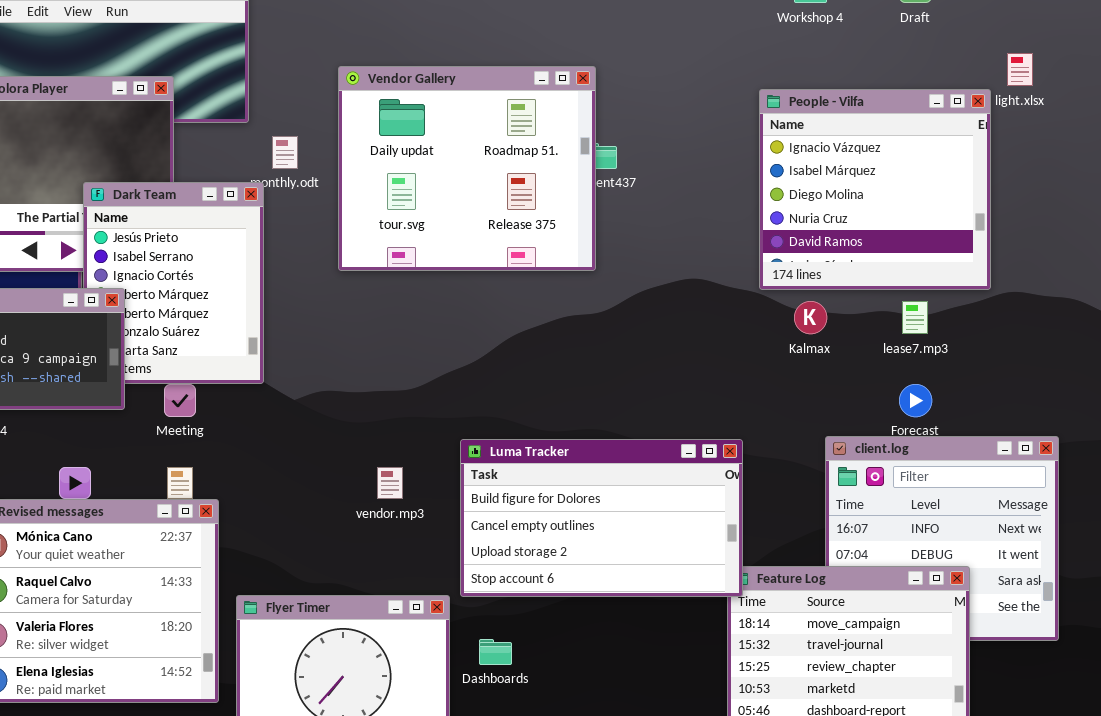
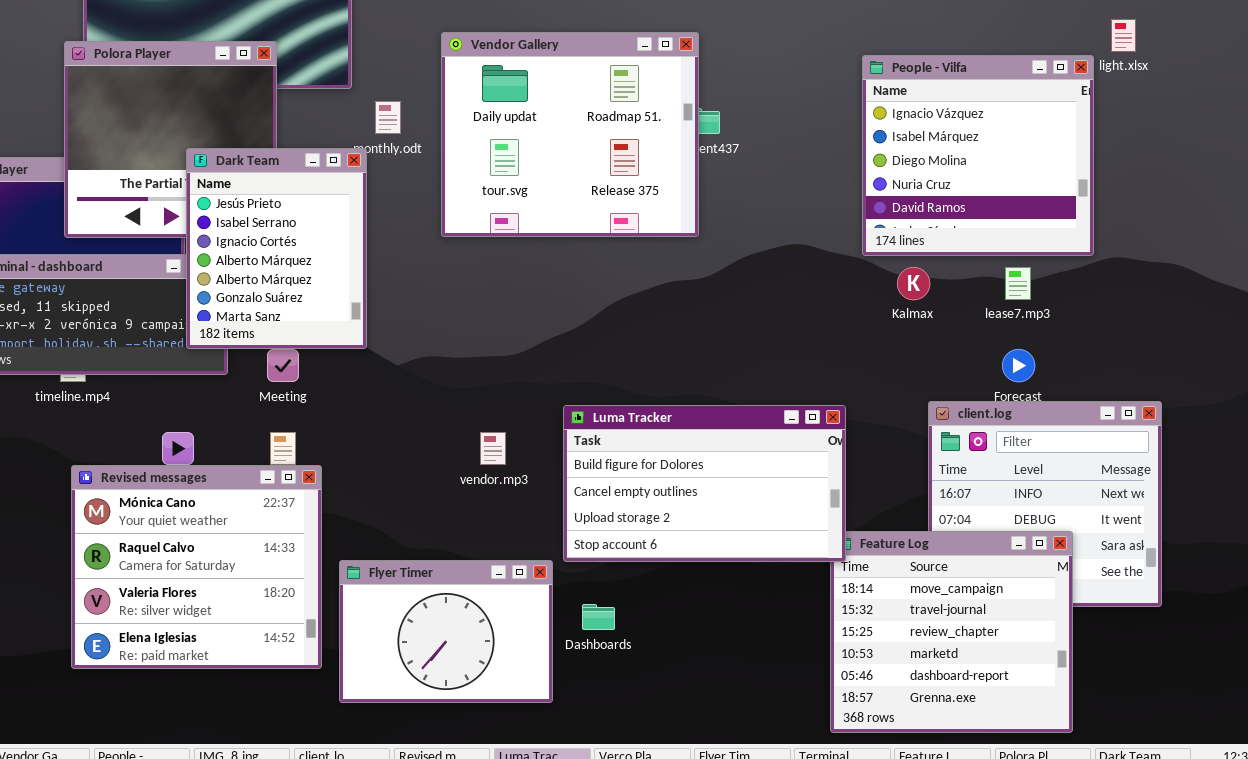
Dark Team: [83,182,264,384] -> [186,148,367,349], raised

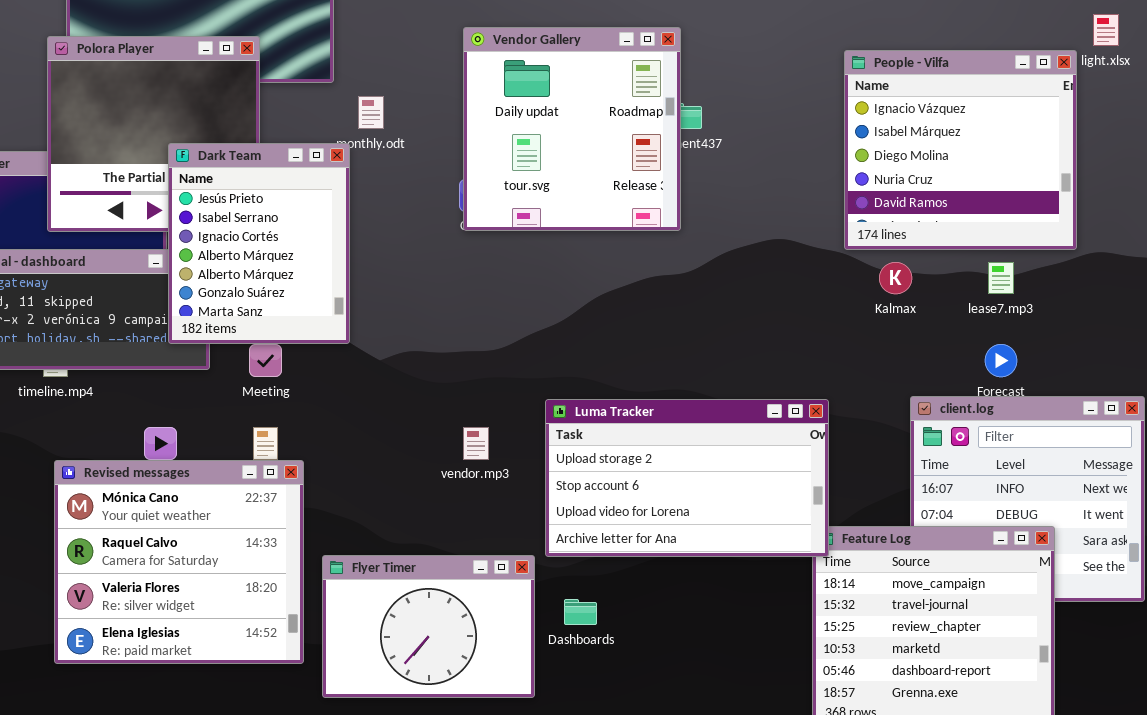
Vendor Gallery: [441,32,699,237] -> [463,27,681,231], resized
Luma Tracker: [563,405,846,562] -> [545,399,829,557], scrolled down 2 rows

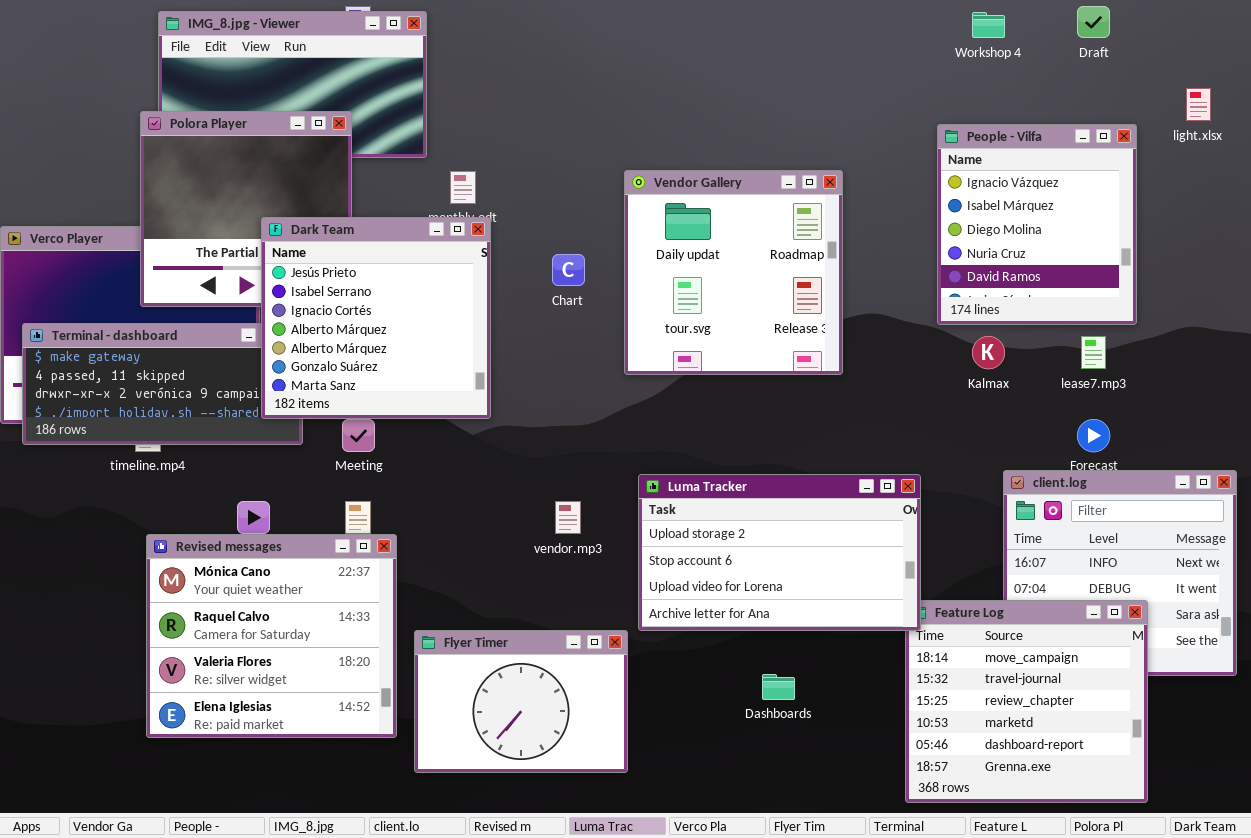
Vendor Gallery: [463,27,681,231] -> [624,170,843,375], moved
People - Vilfa: [844,50,1077,250] -> [937,124,1137,325], resized
Dark Team: [168,143,350,344] -> [261,217,491,419], resized
Dashboards: [564,599,597,625] -> [762,674,795,700], moved

